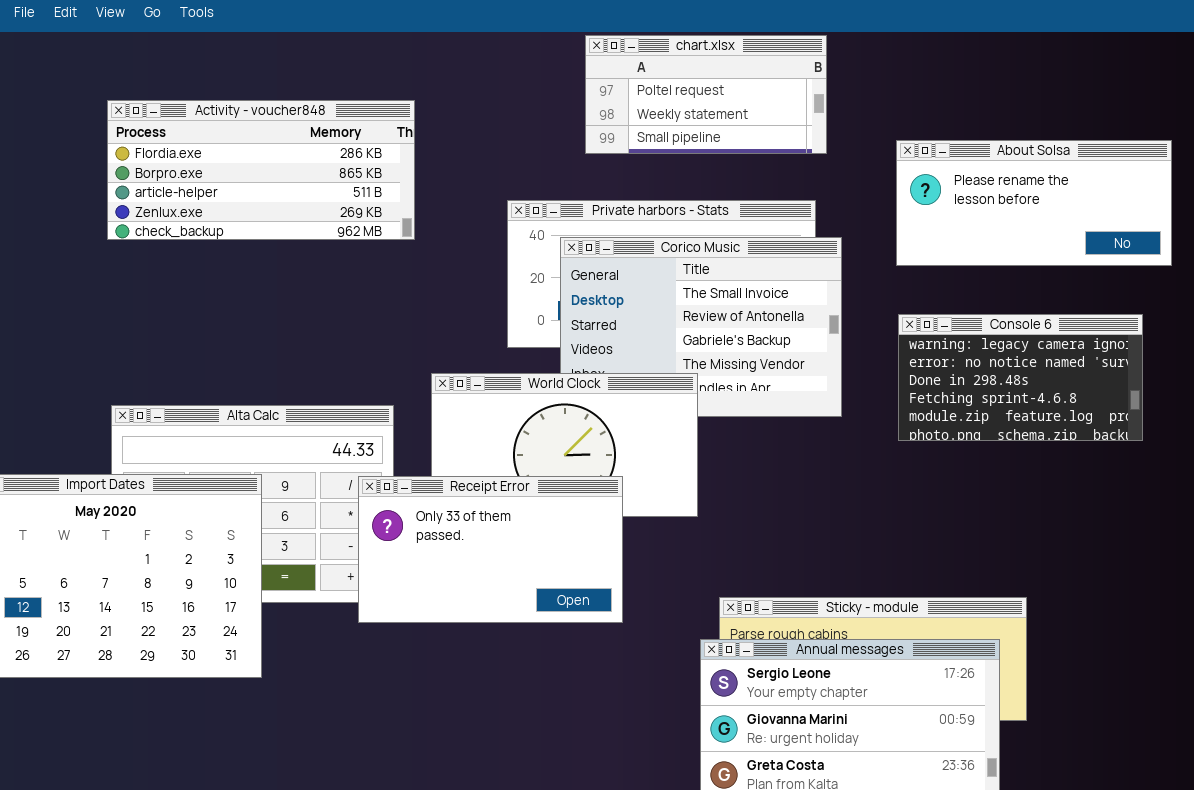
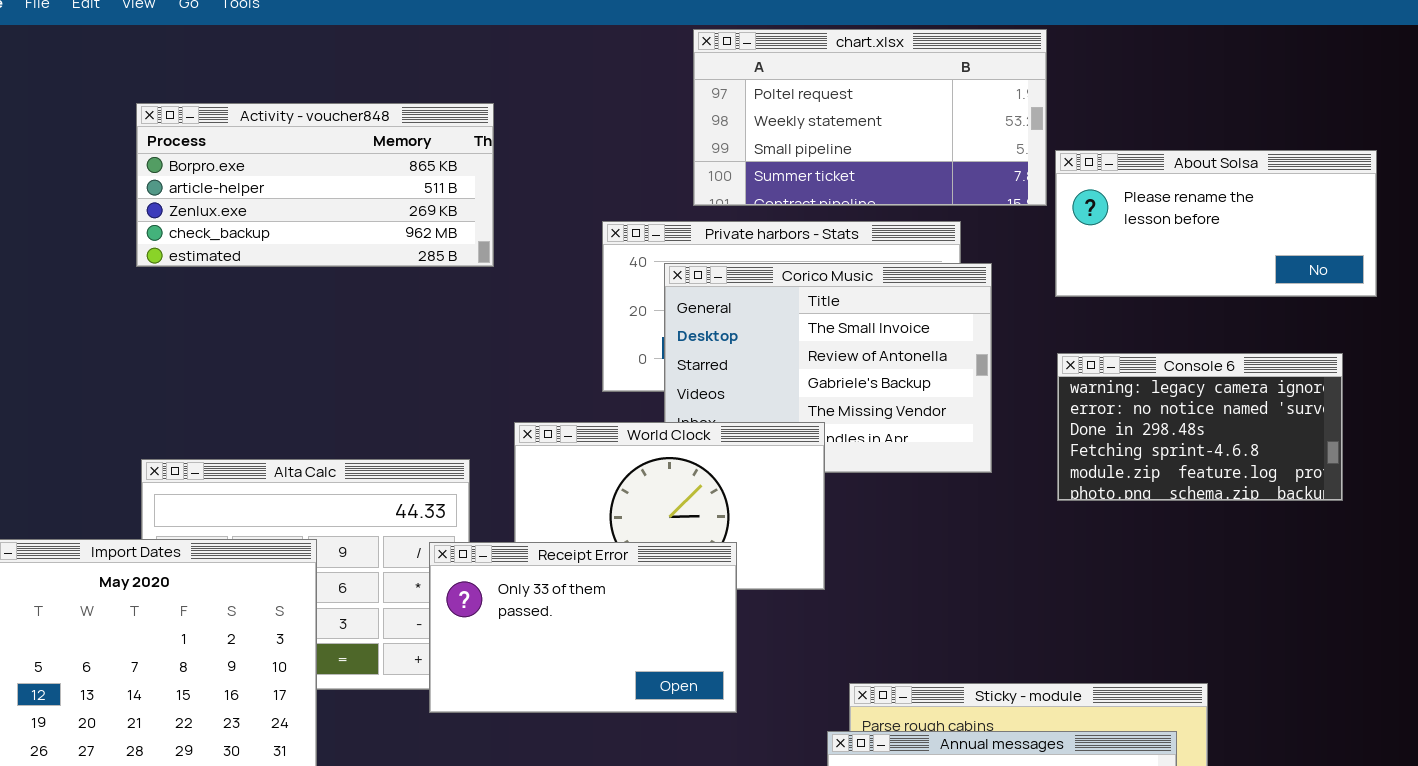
chart.xlsx: [585,35,827,154] -> [693,29,1047,206], resized
Activity - voucher848: [107,100,415,240] -> [136,103,494,267], scrolled down 1 row

